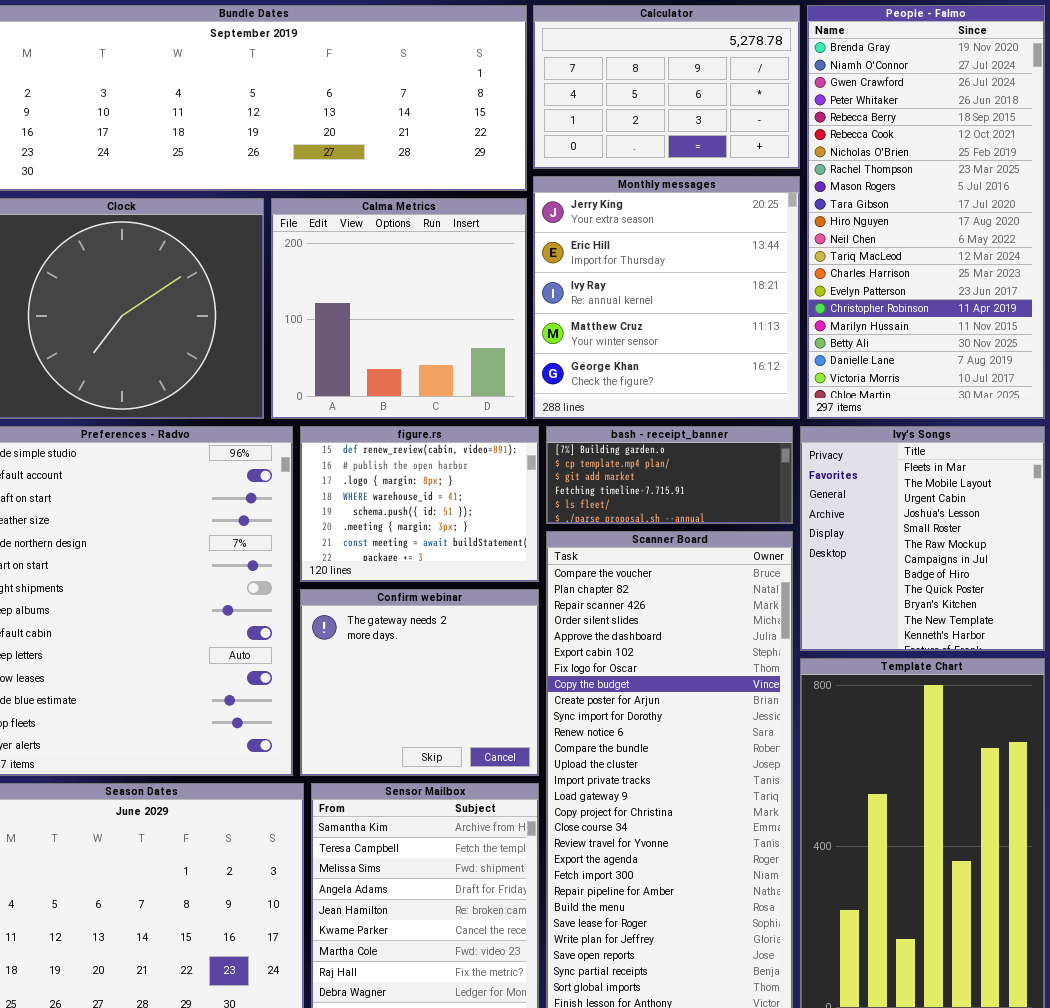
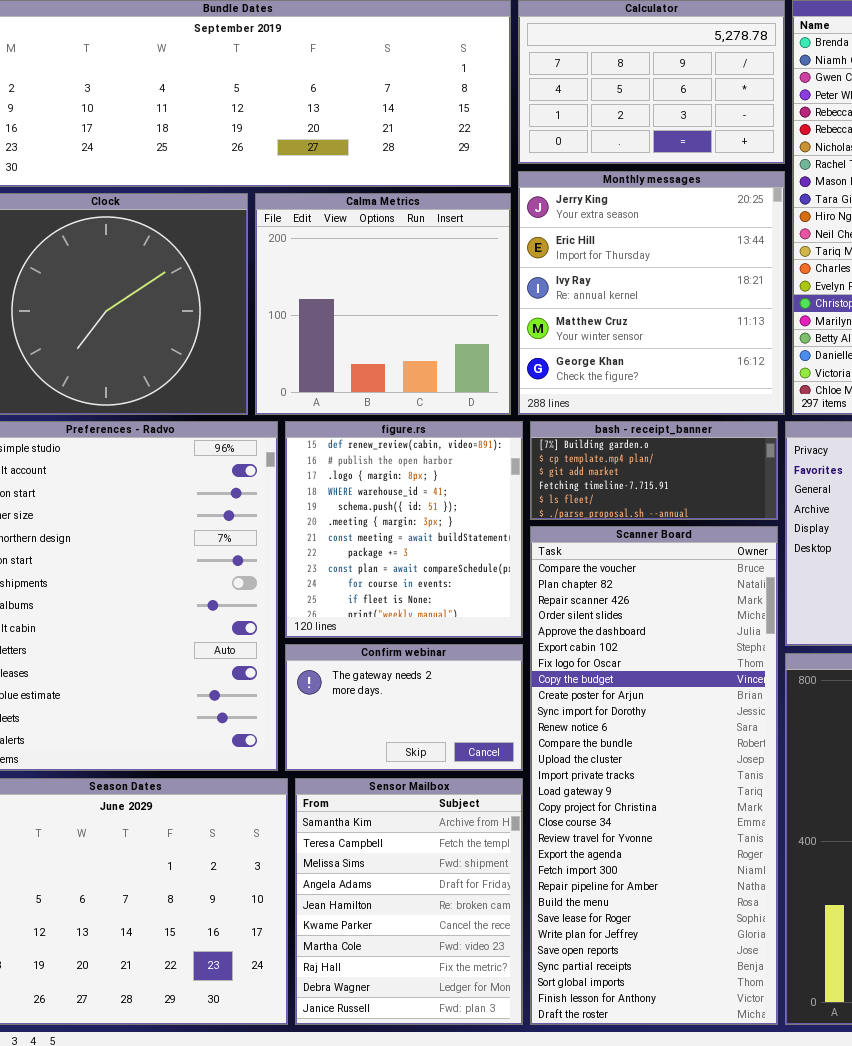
figure.rs: [300,426,539,582] -> [285,421,523,638], resized
Confirm webinar: [300,589,539,776] -> [285,644,523,771], resized

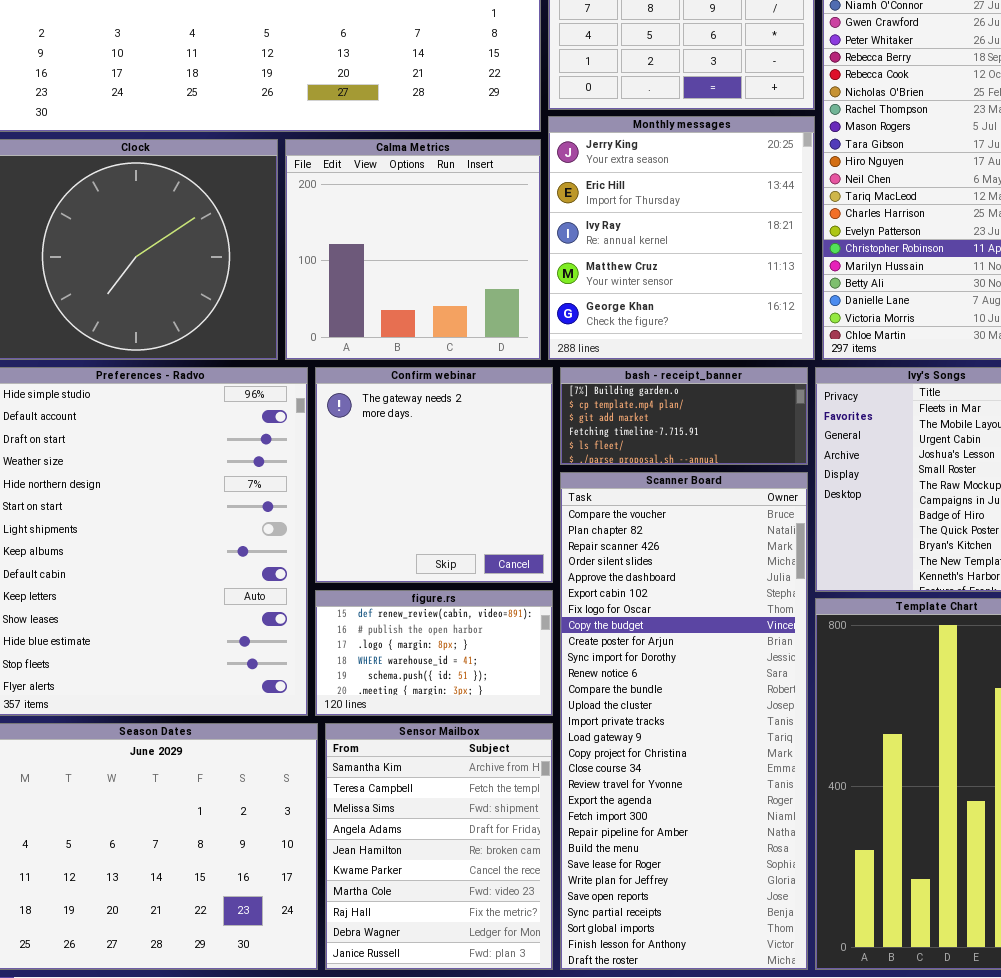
figure.rs: [285,421,523,638] -> [315,590,553,716], moved, resized
Confirm webinar: [285,644,523,771] -> [315,367,553,583], moved, resized

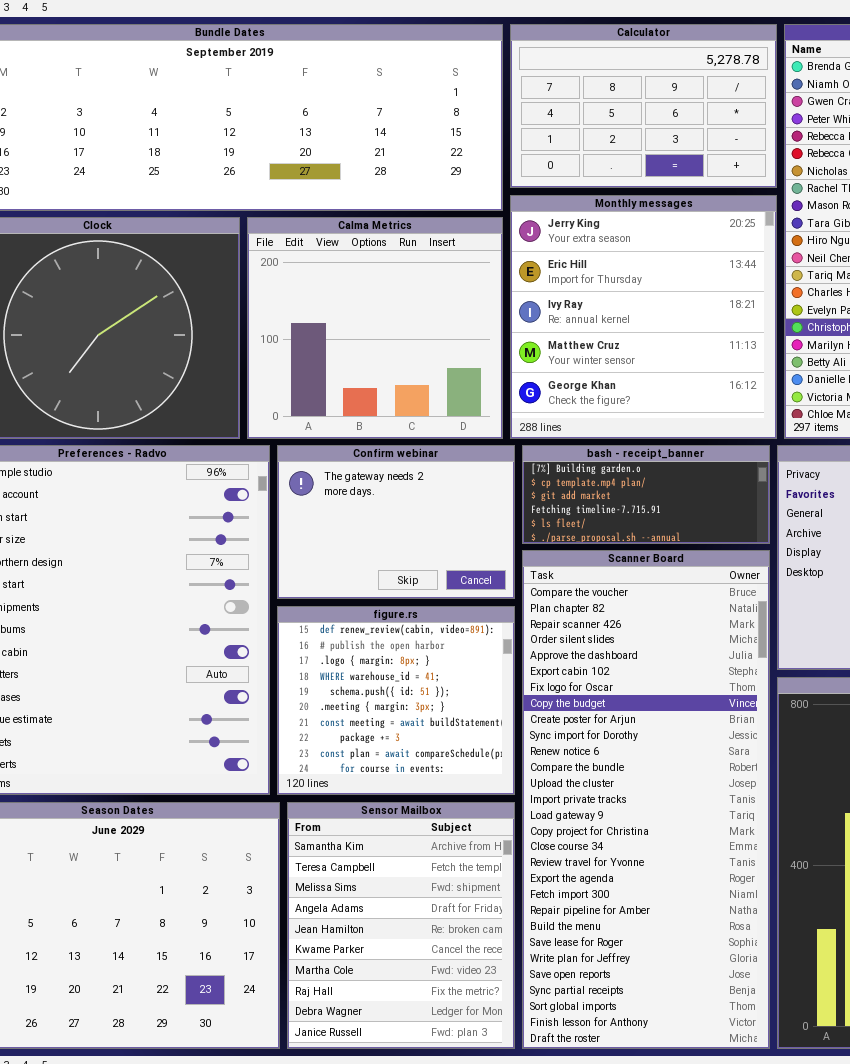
Confirm webinar: [315,367,553,583] -> [277,445,515,599], resized
figure.rs: [315,590,553,716] -> [277,606,515,795], resized

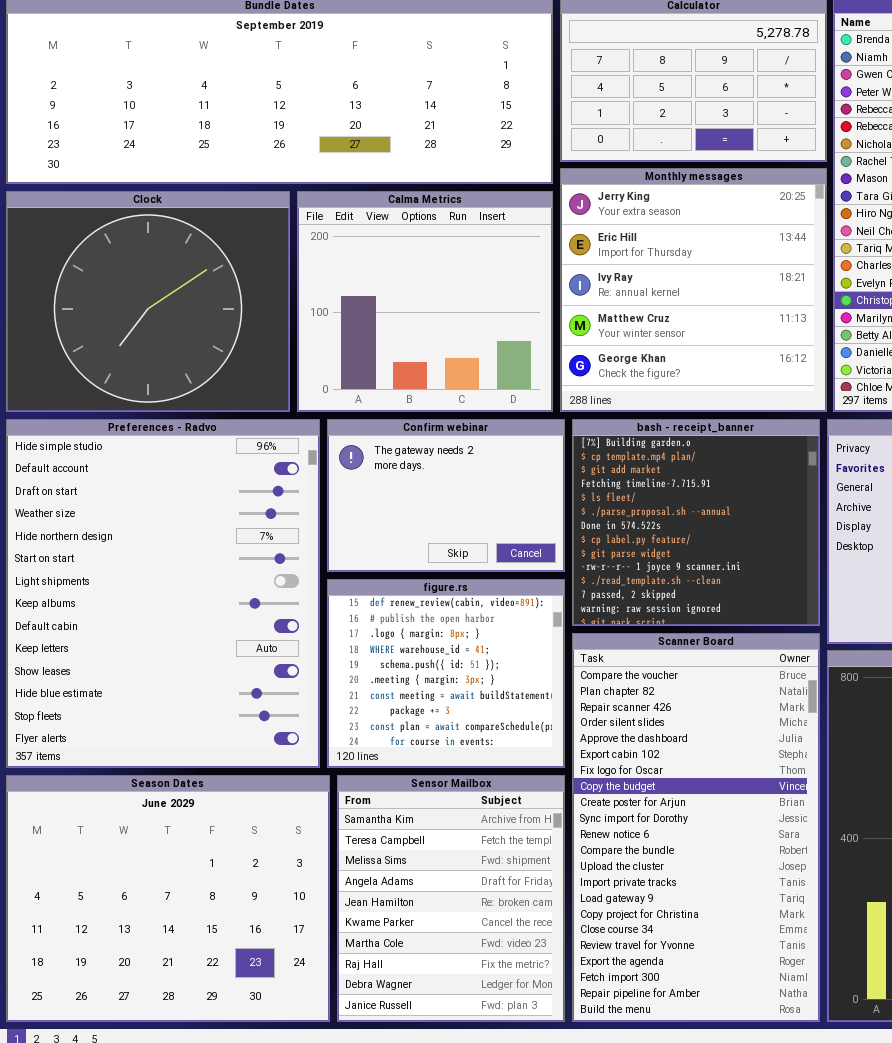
bash - receipt_banner: [522,445,770,544] -> [572,419,820,626], resized
Scanner Board: [522,550,770,1049] -> [572,633,820,1022], resized

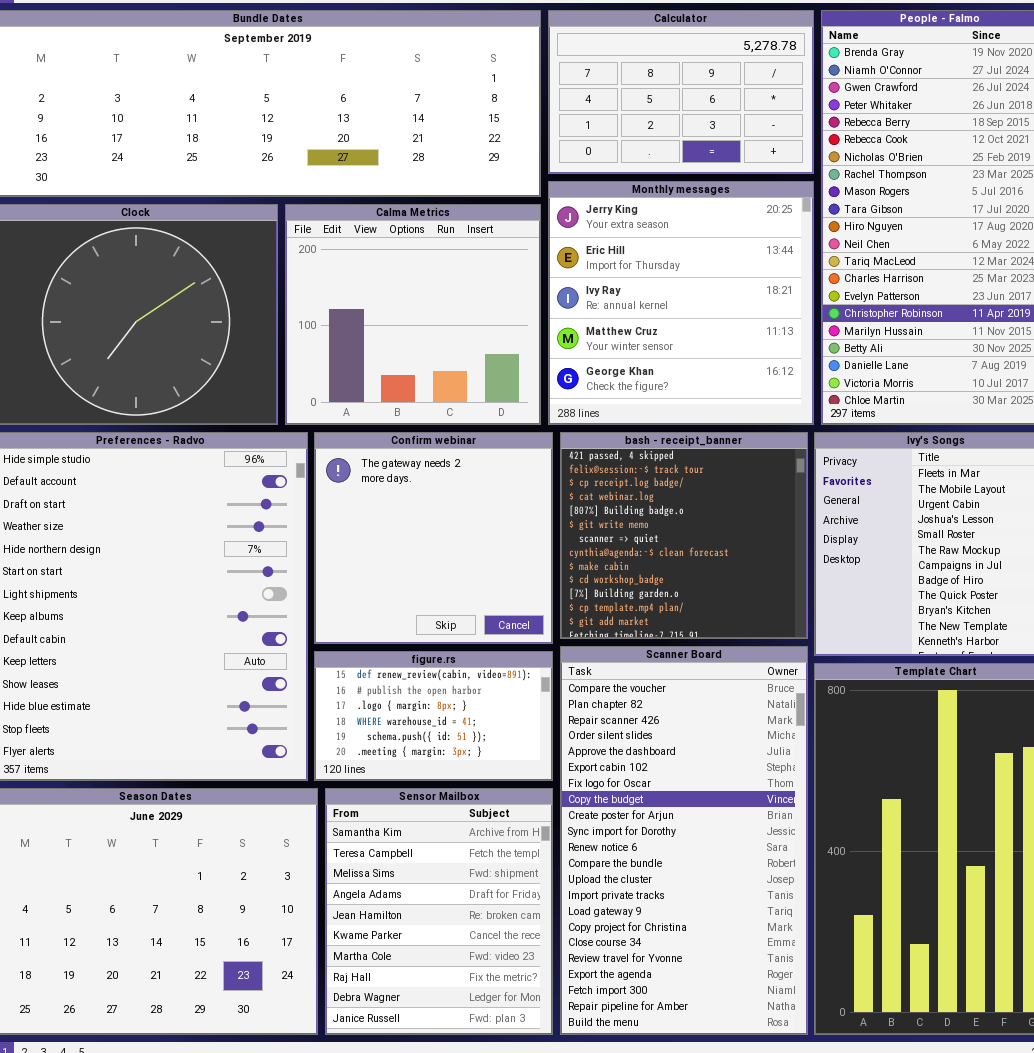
Confirm webinar: [327,419,565,572] -> [314,432,553,644], resized
bash - receipt_banner: [572,419,820,626] -> [560,432,808,639], scrolled up 10 rows
figure.rs: [327,579,565,768] -> [314,651,553,781], resized

